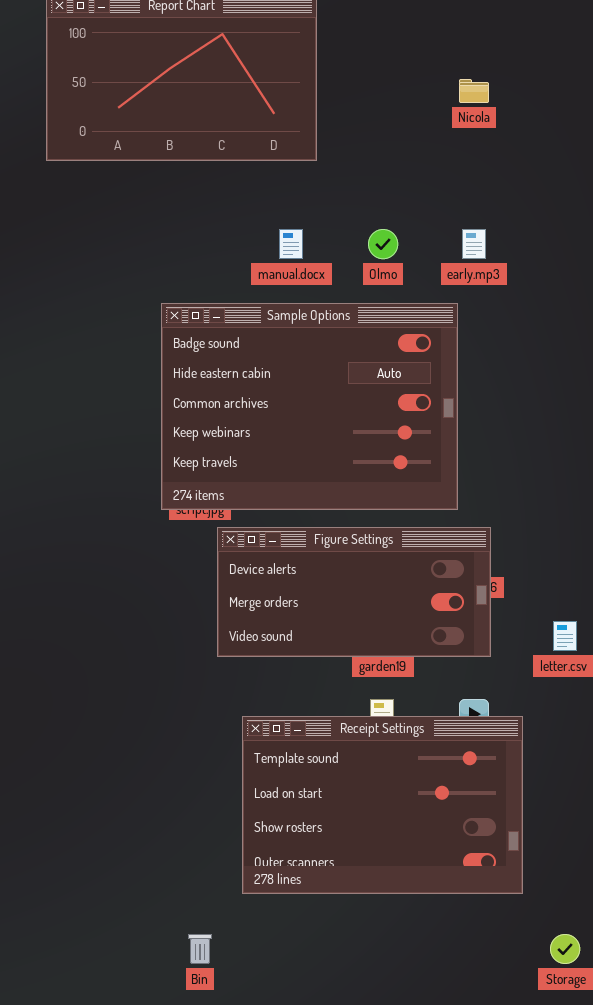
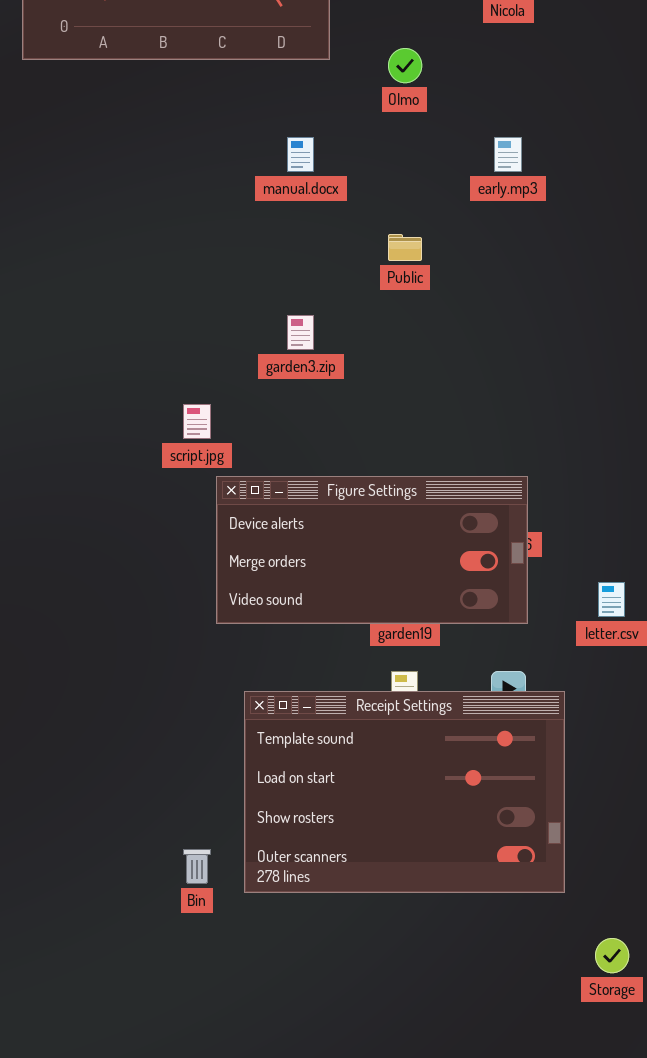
Olmo: [368,229,398,259] -> [388,48,422,83], moved
Sample Options: [161,303,458,510] -> none, closed
Bin: [188,934,212,964] -> [183,849,211,884], moved

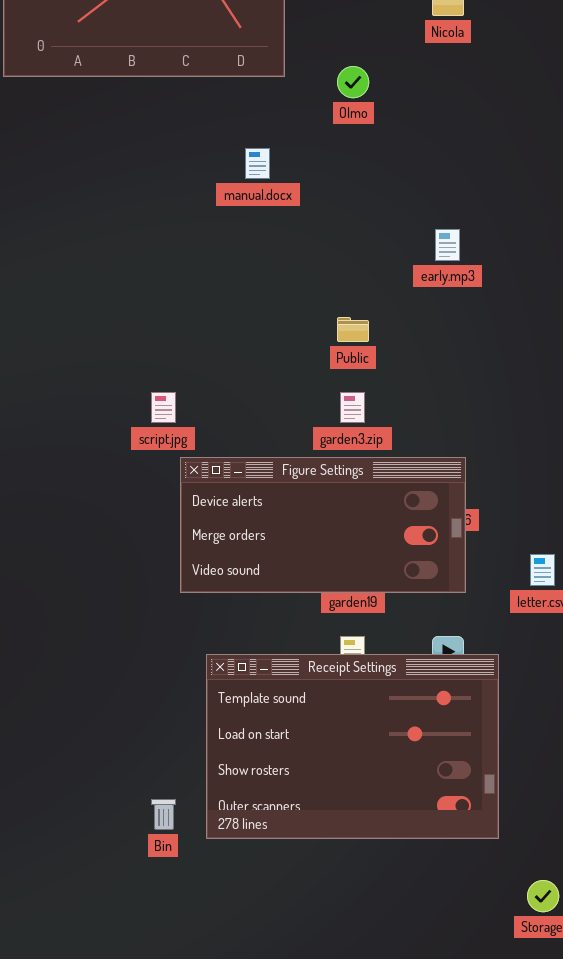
early.mp3: [494,137,522,172] -> [435,229,460,261], moved
Public: [388,234,422,261] -> [337,317,369,342], moved
garden3.zip: [287,315,314,350] -> [340,392,365,423], moved

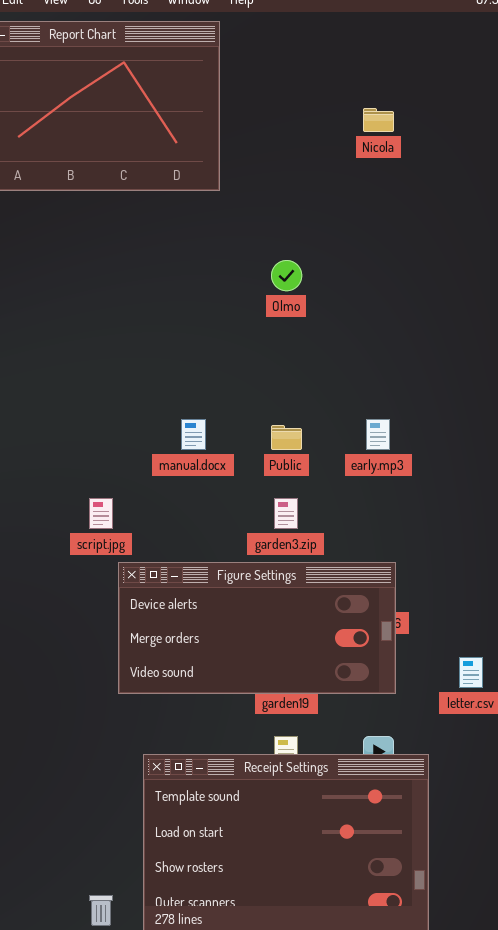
Olmo: [337,66,369,98] -> [271,260,302,291], moved
manual.docx: [245,148,270,179] -> [181,419,206,450], moved
early.mp3: [435,229,460,261] -> [366,419,390,450], moved

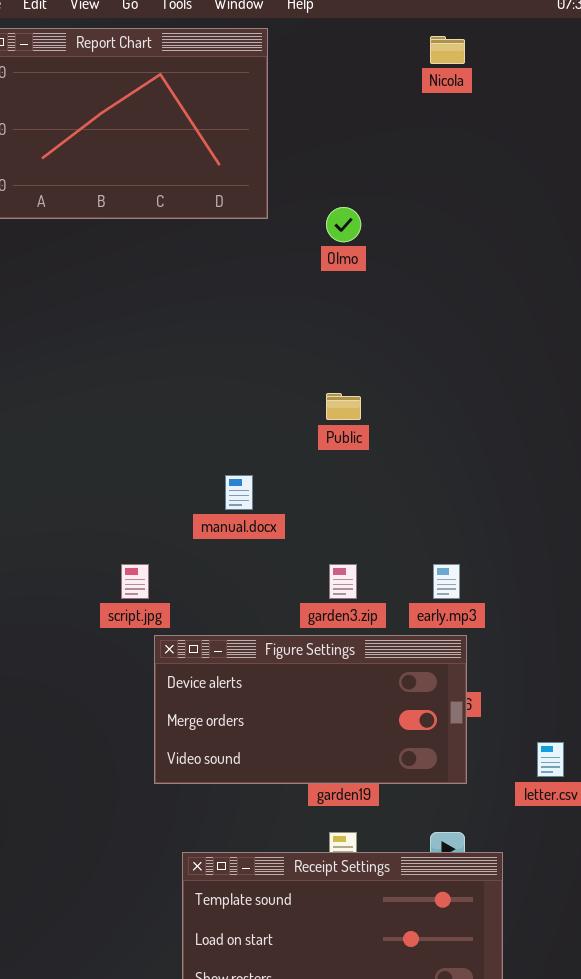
Nicola: [363,108,394,132] -> [430,36,465,64], moved
Olmo: [271,260,302,291] -> [326,207,361,242], moved
early.mp3: [366,419,390,450] -> [433,564,460,599], moved
Public: [271,425,302,450] -> [326,393,361,420], moved

